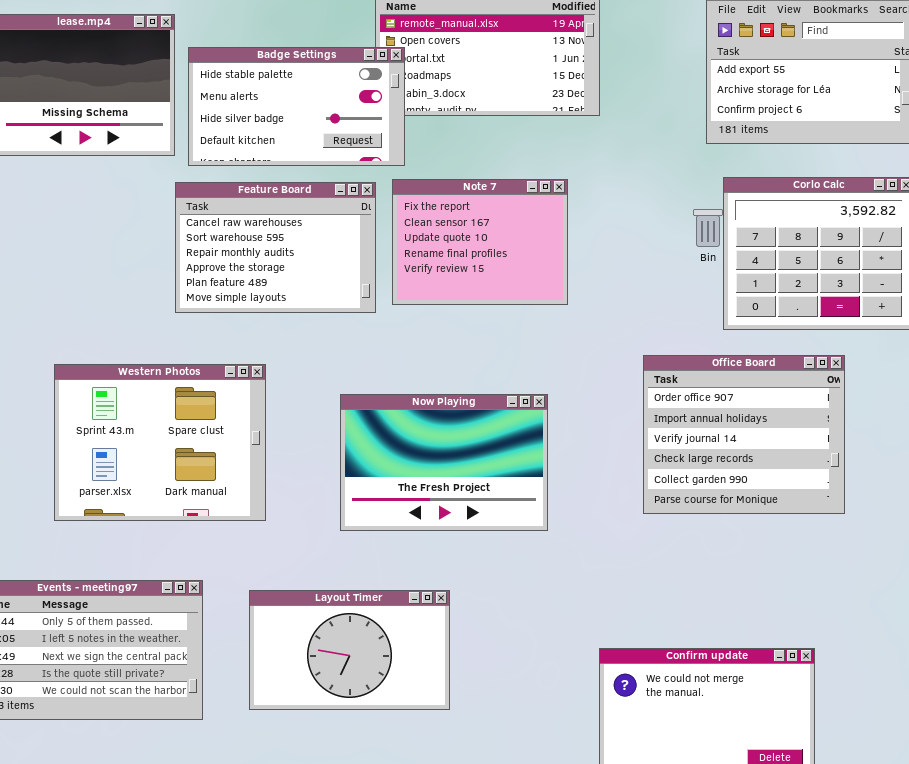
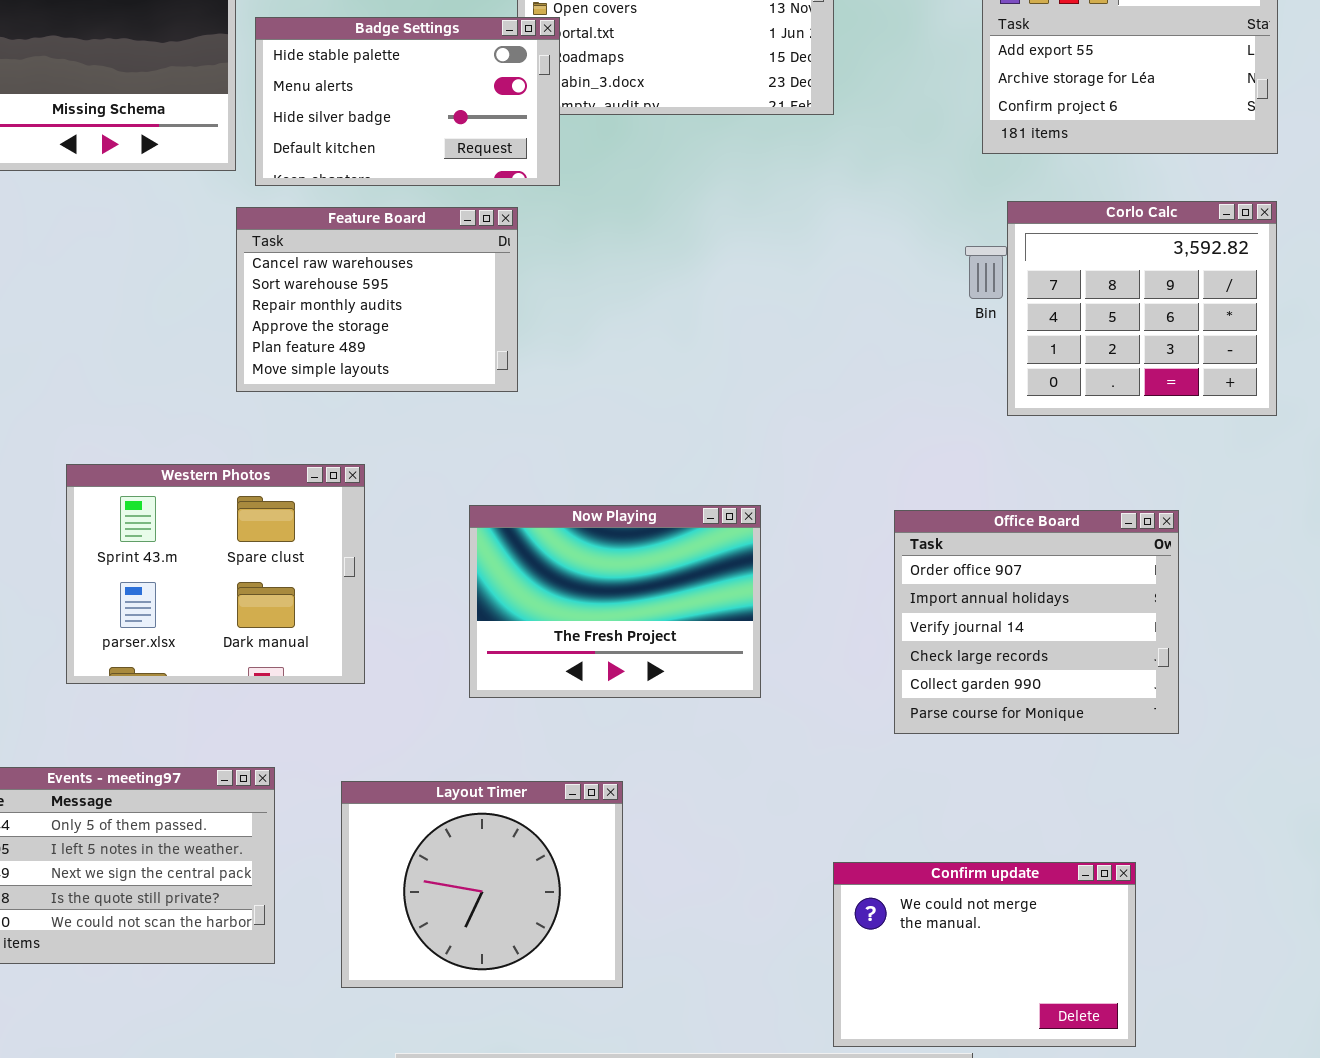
Note 7: [392,179,568,305] -> none, closed
Office Board: [643,355,845,514] -> [894,510,1179,734], moved
Layout Timer: [249,590,450,710] -> [341,781,623,988], resized

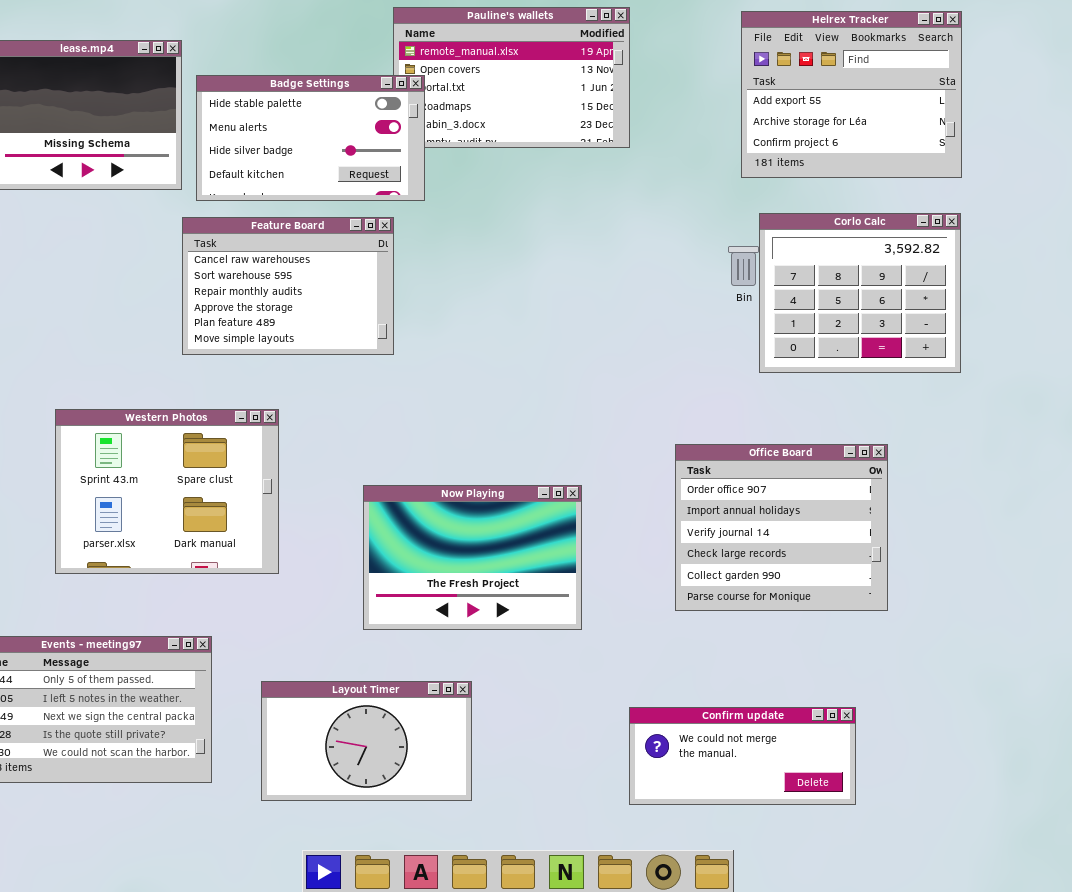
Now Playing: [469,505,761,698] -> [363,485,582,630], moved
Layout Timer: [341,781,623,988] -> [261,681,472,801], resized
Confirm update: [833,862,1136,1047] -> [629,707,856,805], resized

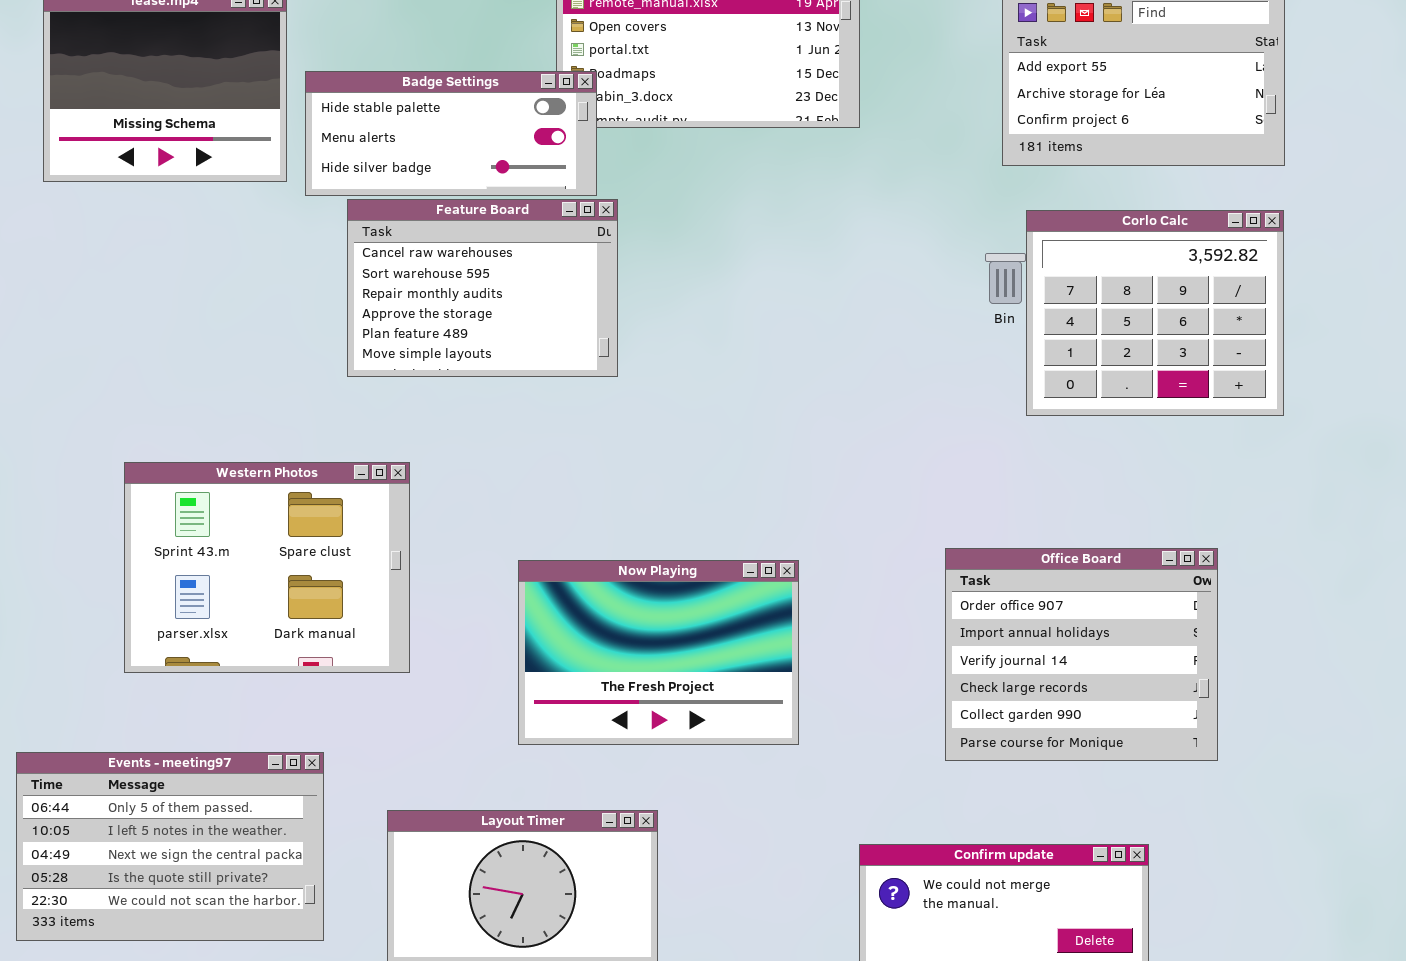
Badge Settings: [196,75,425,201] -> [305,71,597,196], resized
Feature Board: [182,217,394,355] -> [347,199,618,377], moved
Office Board: [675,444,888,611] -> [945,548,1218,761], moved

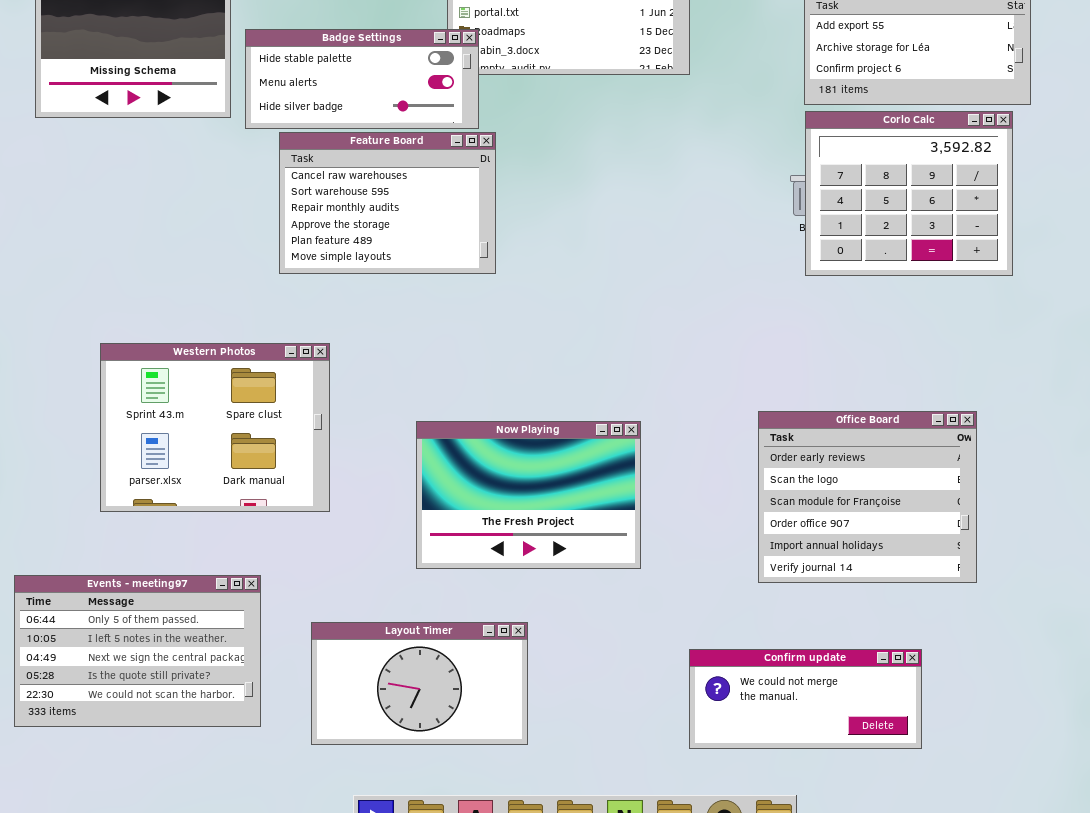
Corlo Calc: [1026,210,1284,416] -> [805,111,1013,276], moved
Office Board: [945,548,1218,761] -> [758,411,977,583], scrolled up 3 rows

